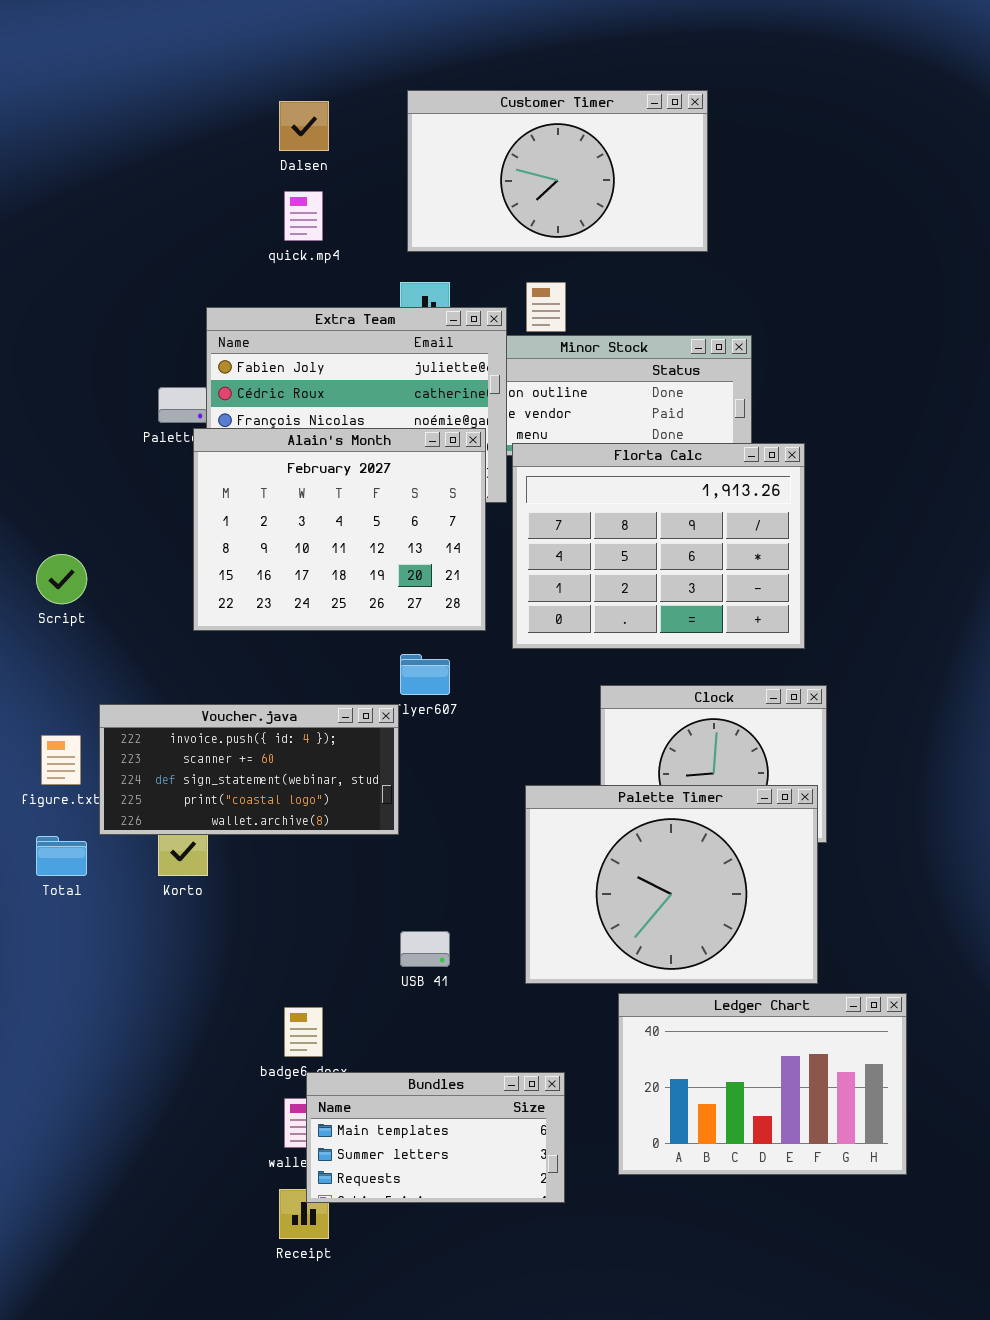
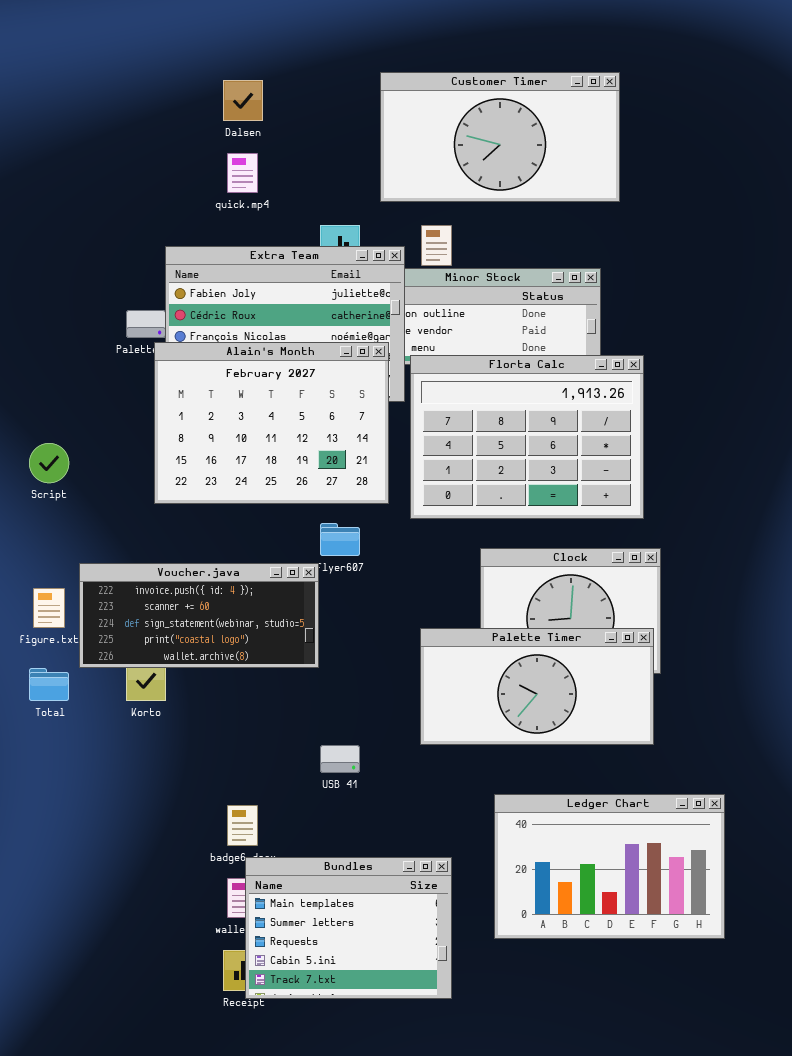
Customer Timer: [407,90,708,252] -> [380,72,620,202], moved
Palette Timer: [525,785,818,984] -> [420,628,654,745], resized
Bundles: [306,1072,565,1203] -> [245,857,452,999], resized

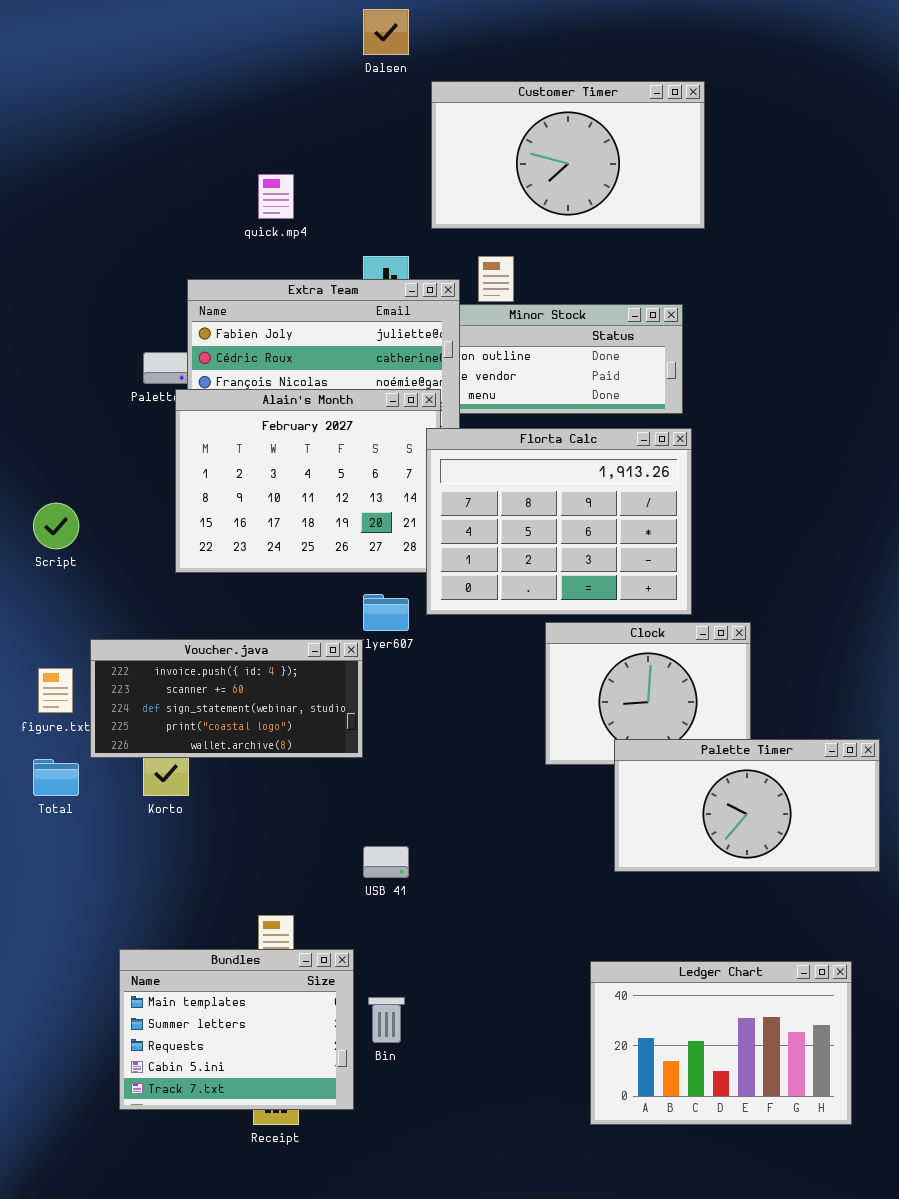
Dalsen: [223,80,263,121] -> [363,9,409,55], moved
Florta Calc: [410,355,644,519] -> [426,428,692,615], moved
Palette Timer: [420,628,654,745] -> [614,739,880,872], moved
Ledger Chart: [494,794,725,939] -> [590,961,852,1125], moved
Bundles: [245,857,452,999] -> [119,949,354,1110], moved

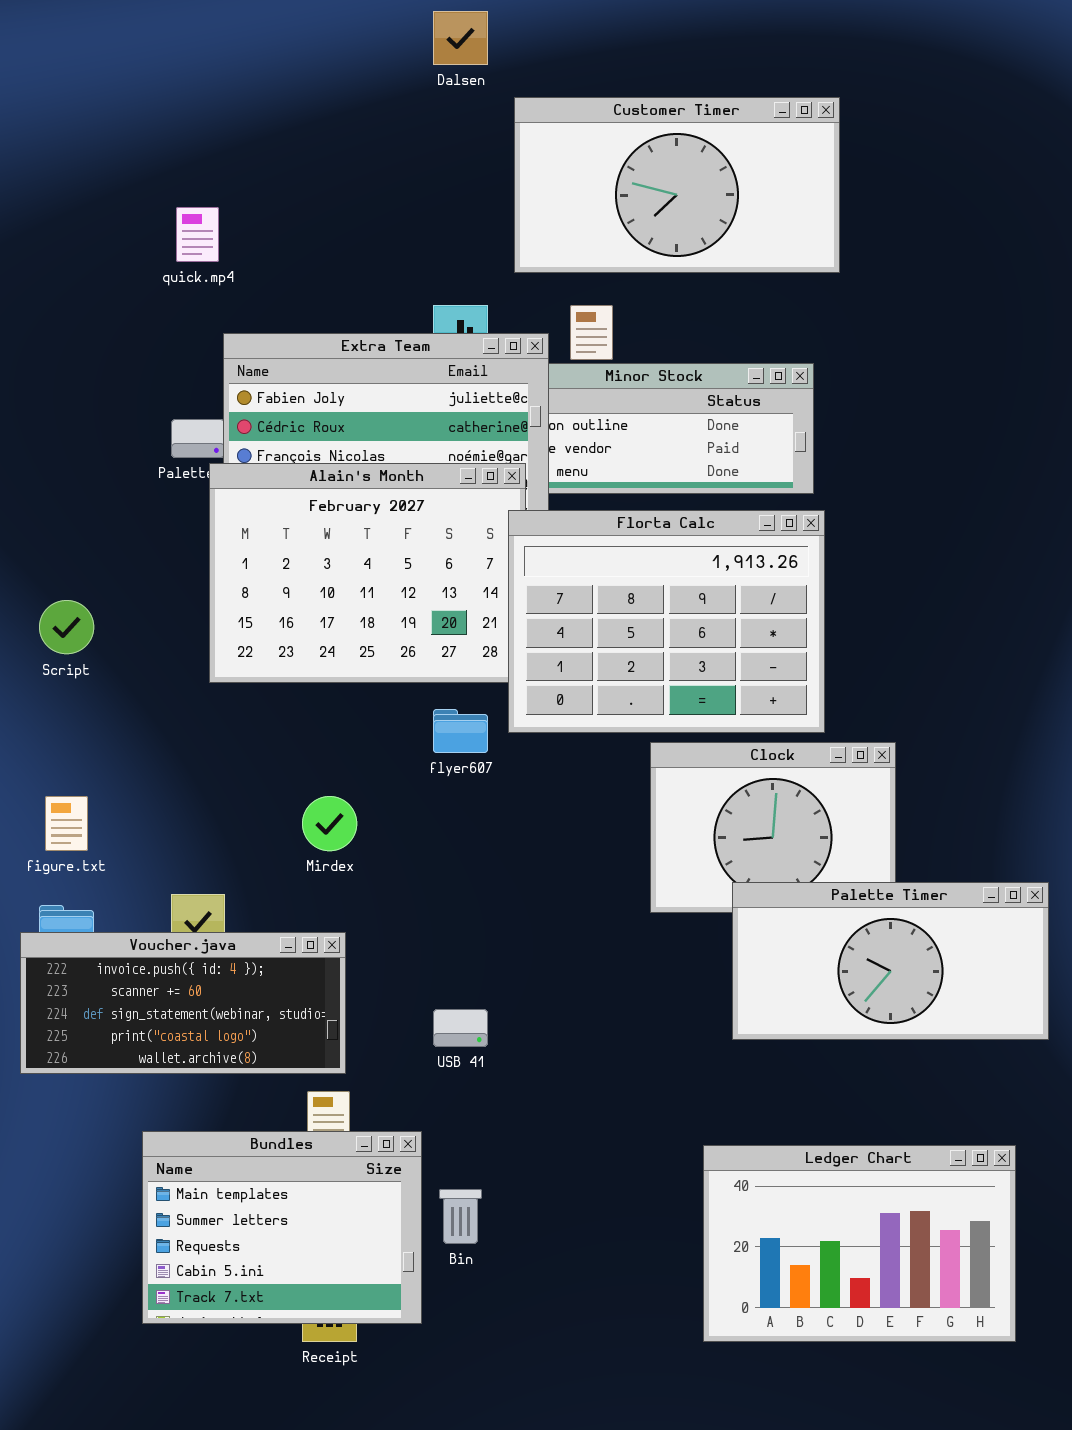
quick.mp4: [258,174,294,219] -> [176,207,219,262], moved
Voucher.java: [90,639,363,758] -> [20,932,346,1074], moved

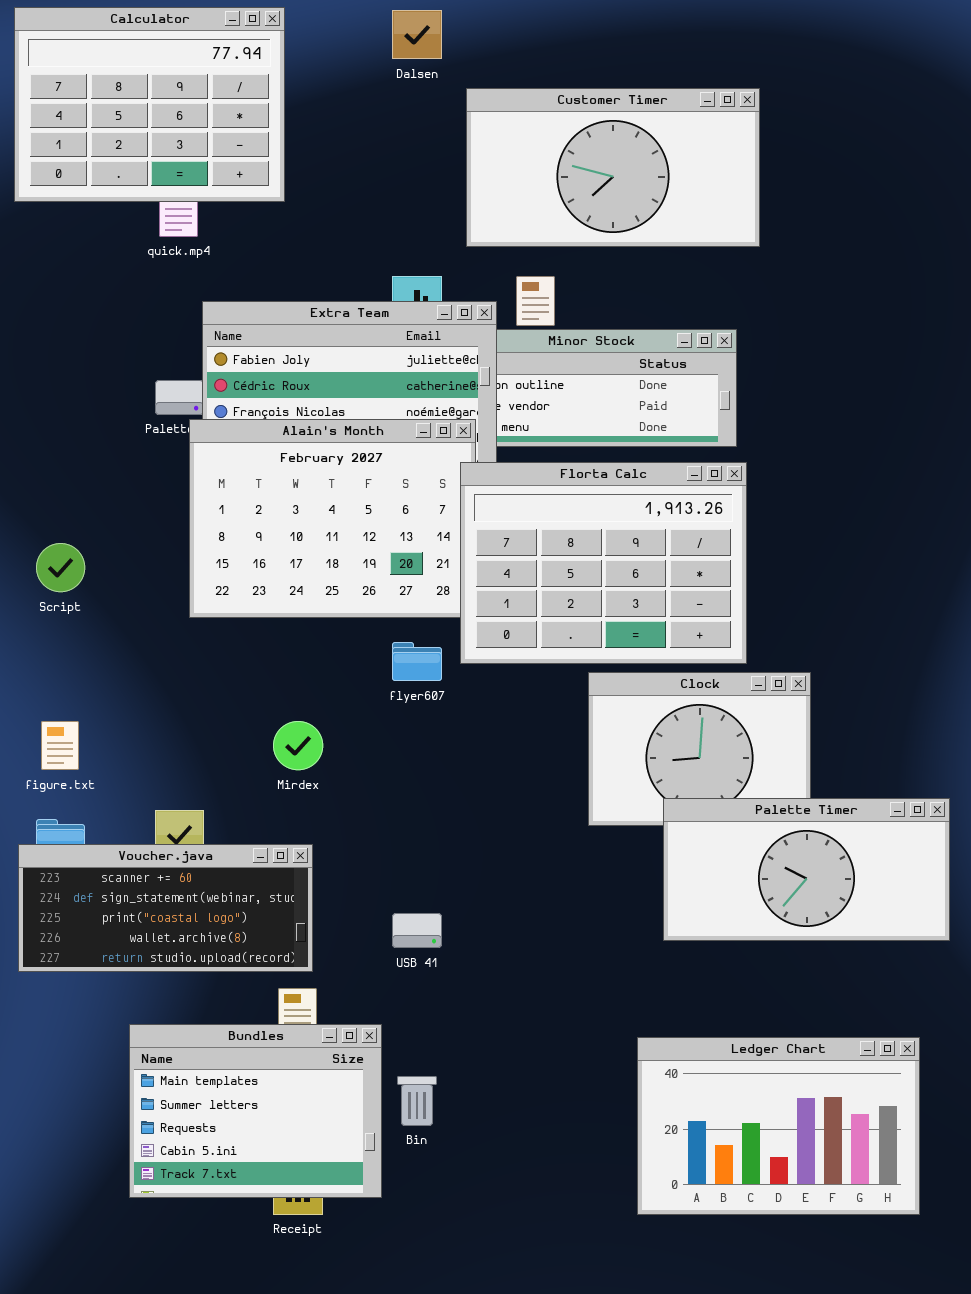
Calculator: none -> [14,7,285,202], opened
Voucher.java: [20,932,346,1074] -> [18,844,313,972], scrolled down 1 row

